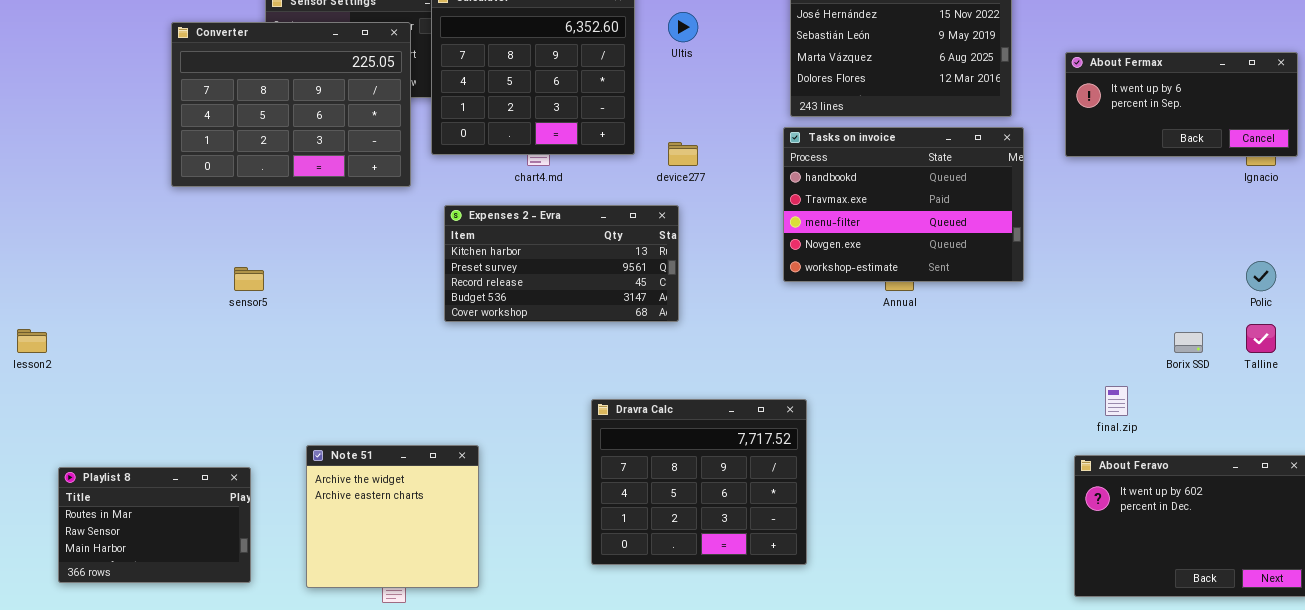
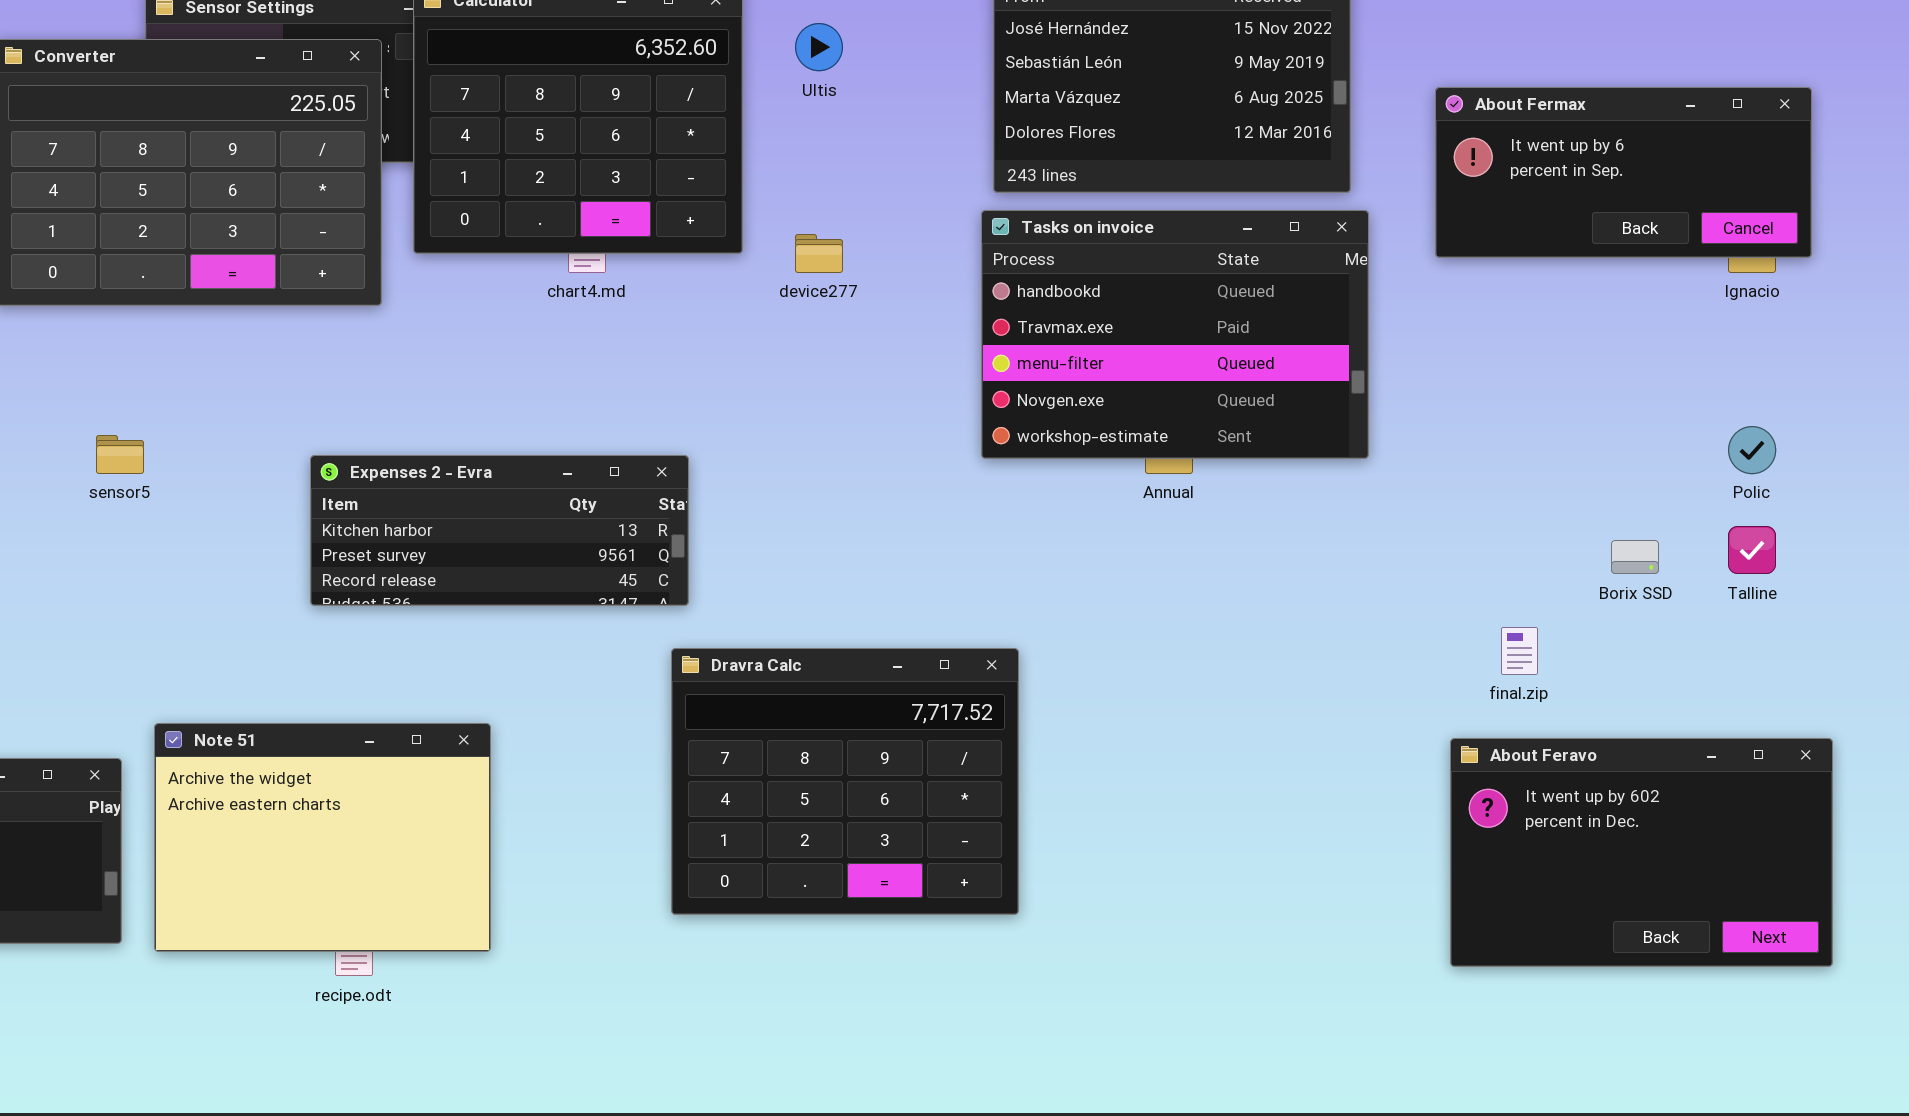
Expenses 2 - Evra: [444,205,679,322] -> [310,455,689,606], moved, resized
Note 51: [306,445,479,588] -> [154,723,491,952], resized

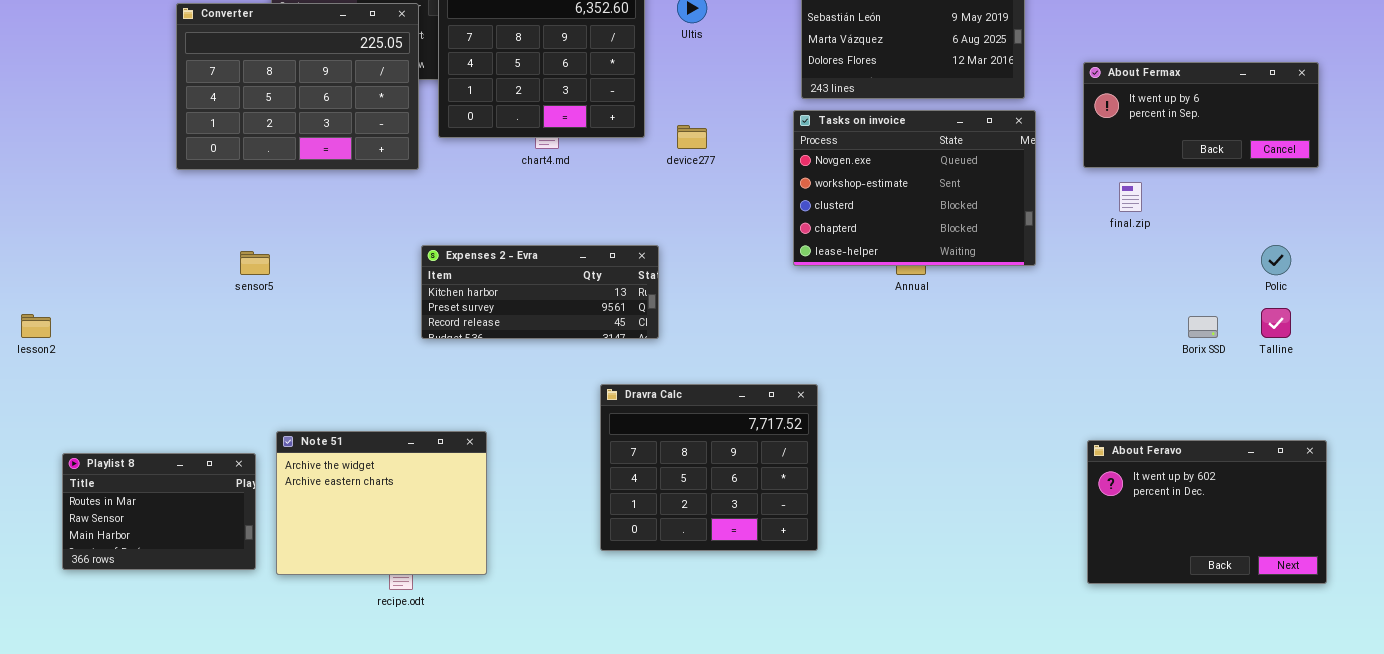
About Fermax: [1435,87,1812,258] -> [1083,62,1319,168], moved
Tasks on invoice: [981,210,1369,459] -> [793,110,1036,266], scrolled down 3 rows
Expenses 2 - Evra: [310,455,689,606] -> [421,245,659,339], moved
final.zip: [1501,627,1538,675] -> [1119,182,1142,212], moved

